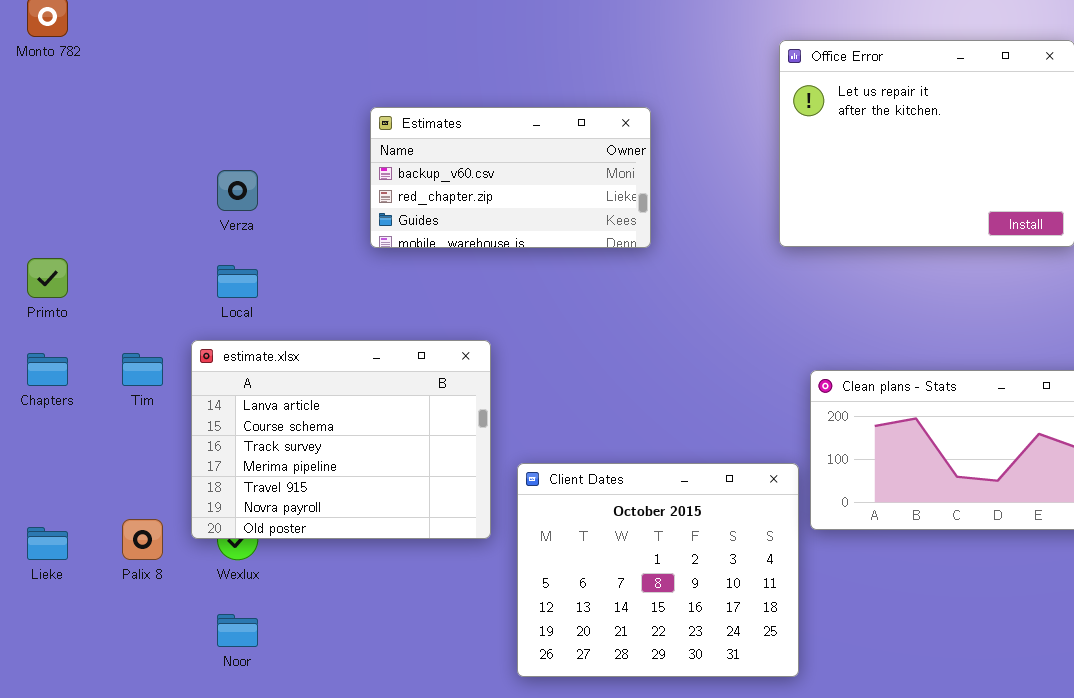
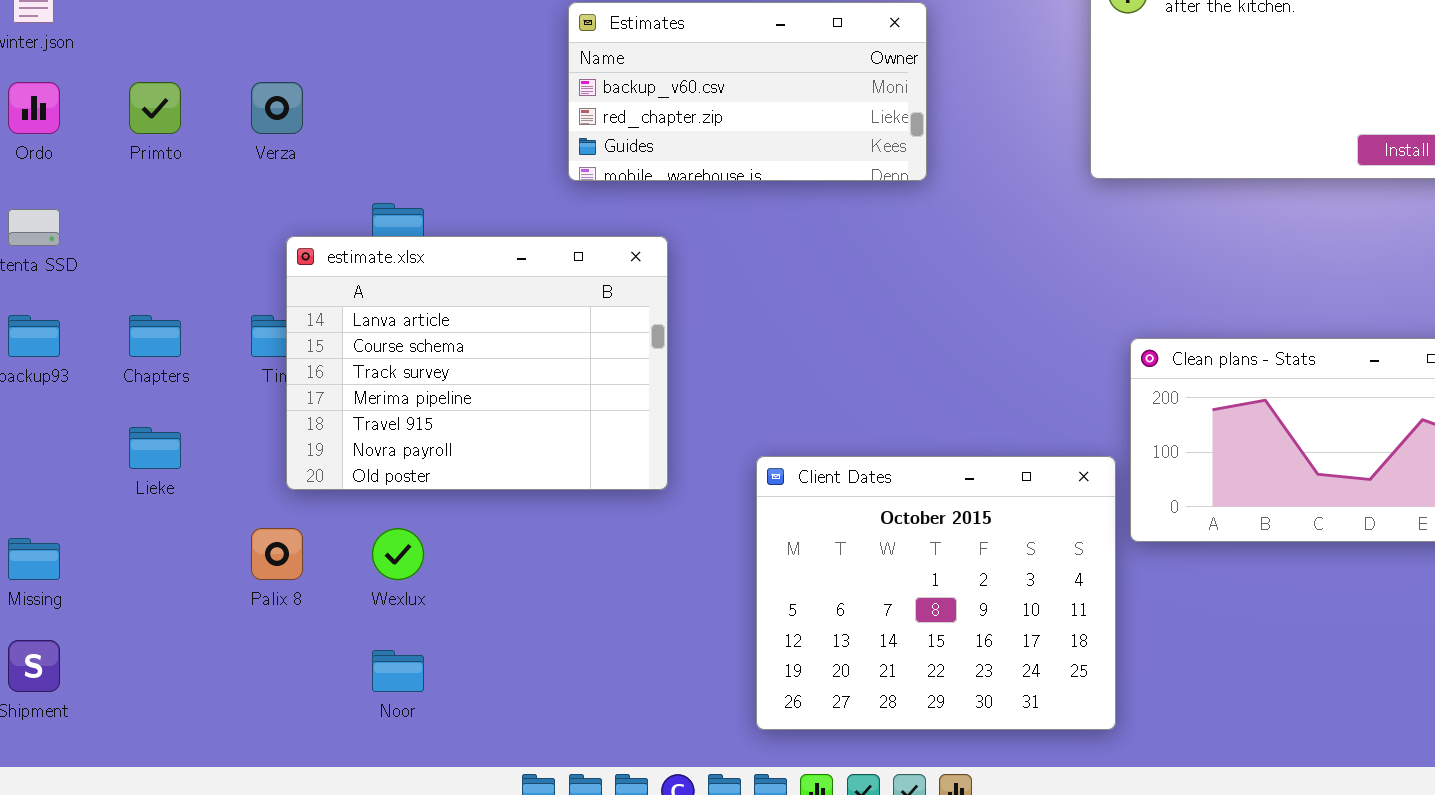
Verza: [217,170,258,211] -> [251,82,303,134], moved
Primto: [27,258,68,298] -> [129,82,181,134], moved
estimate.xlsx: [191,340,491,539] -> [286,236,668,490], moved
Lieke: [27,527,68,560] -> [129,427,181,469], moved

